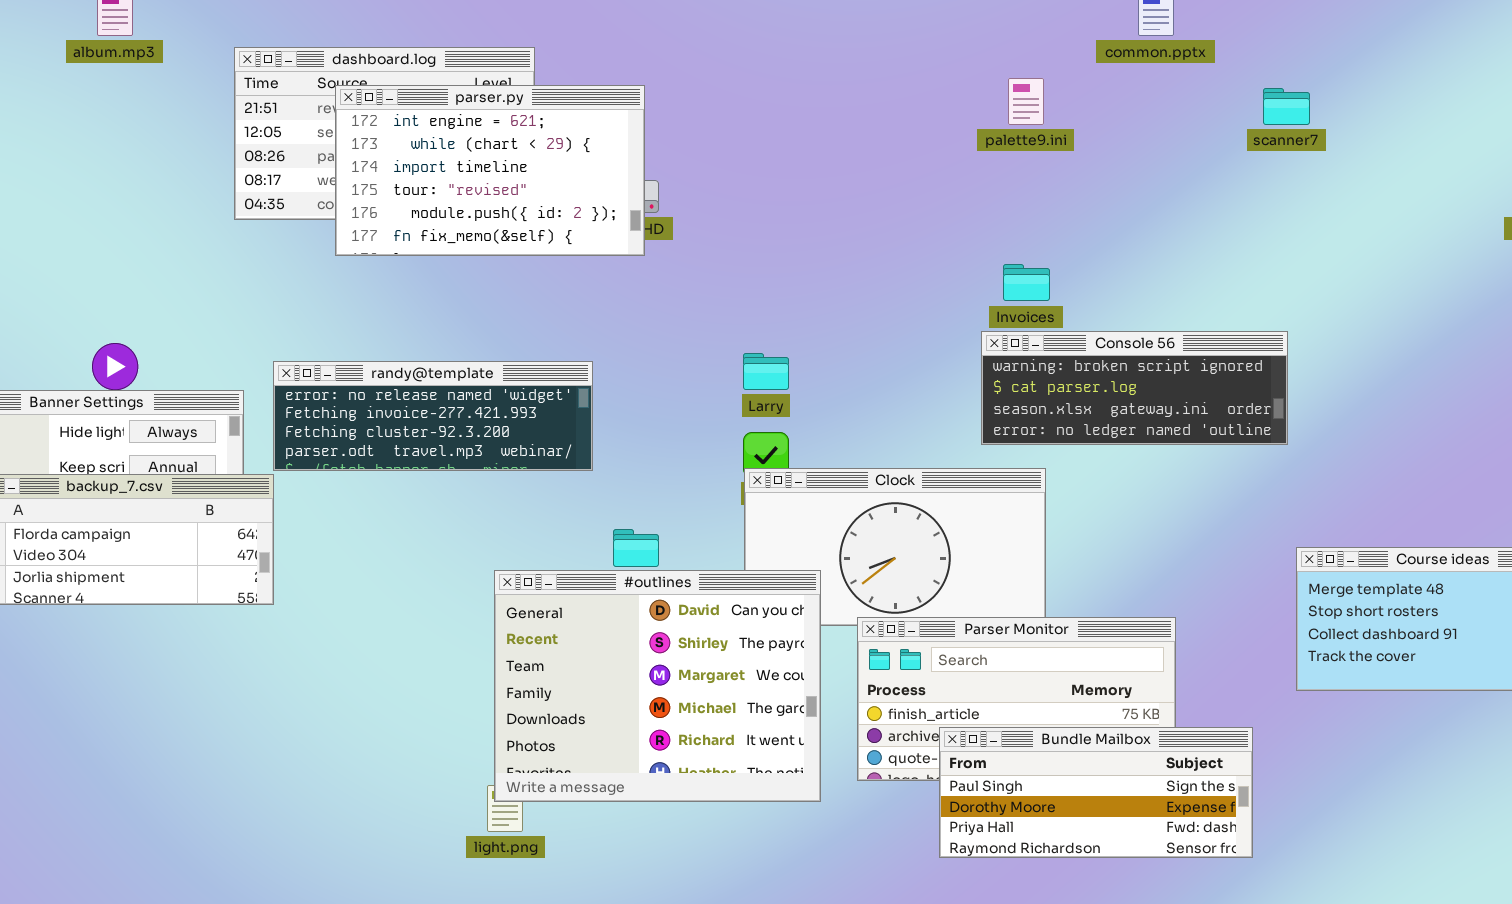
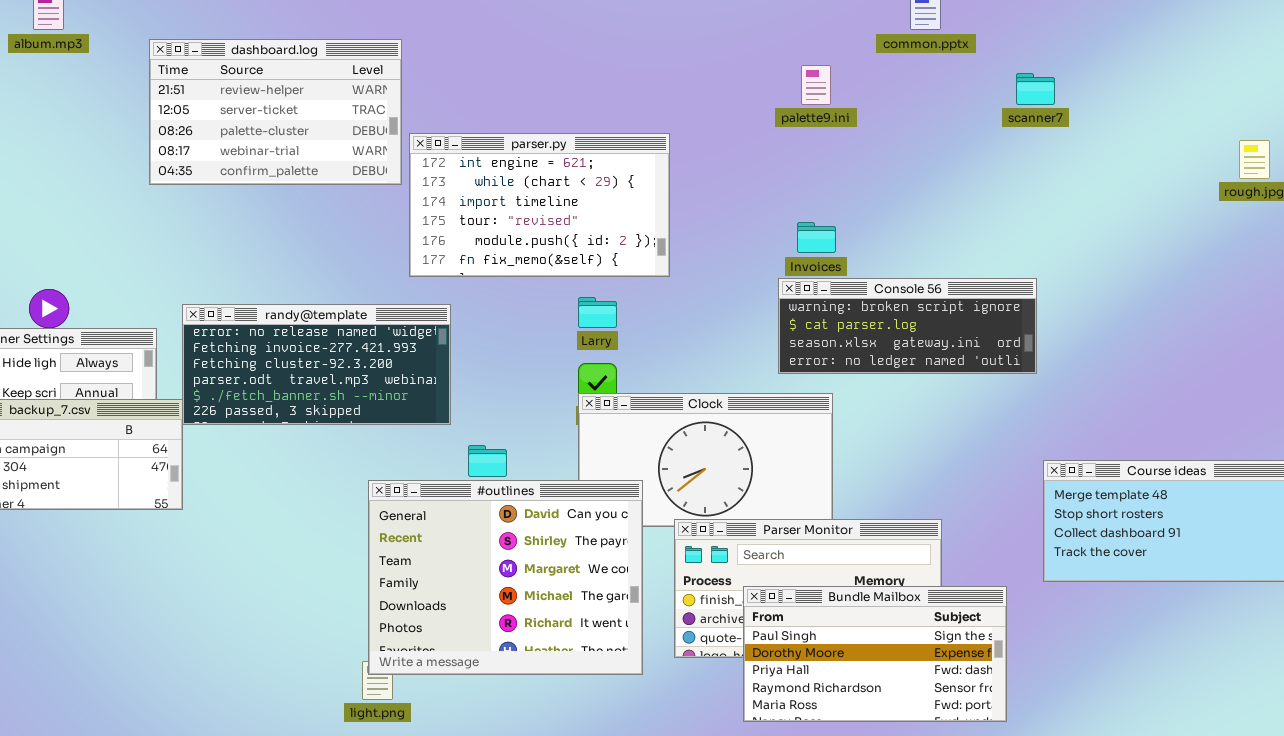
parser.py: [335,85,645,256] -> [409,133,670,277], moved
randy@template: [273,361,593,471] -> [182,304,451,425], resized
Bundle Mailbox: [939,727,1253,858] -> [743,586,1007,722], resized

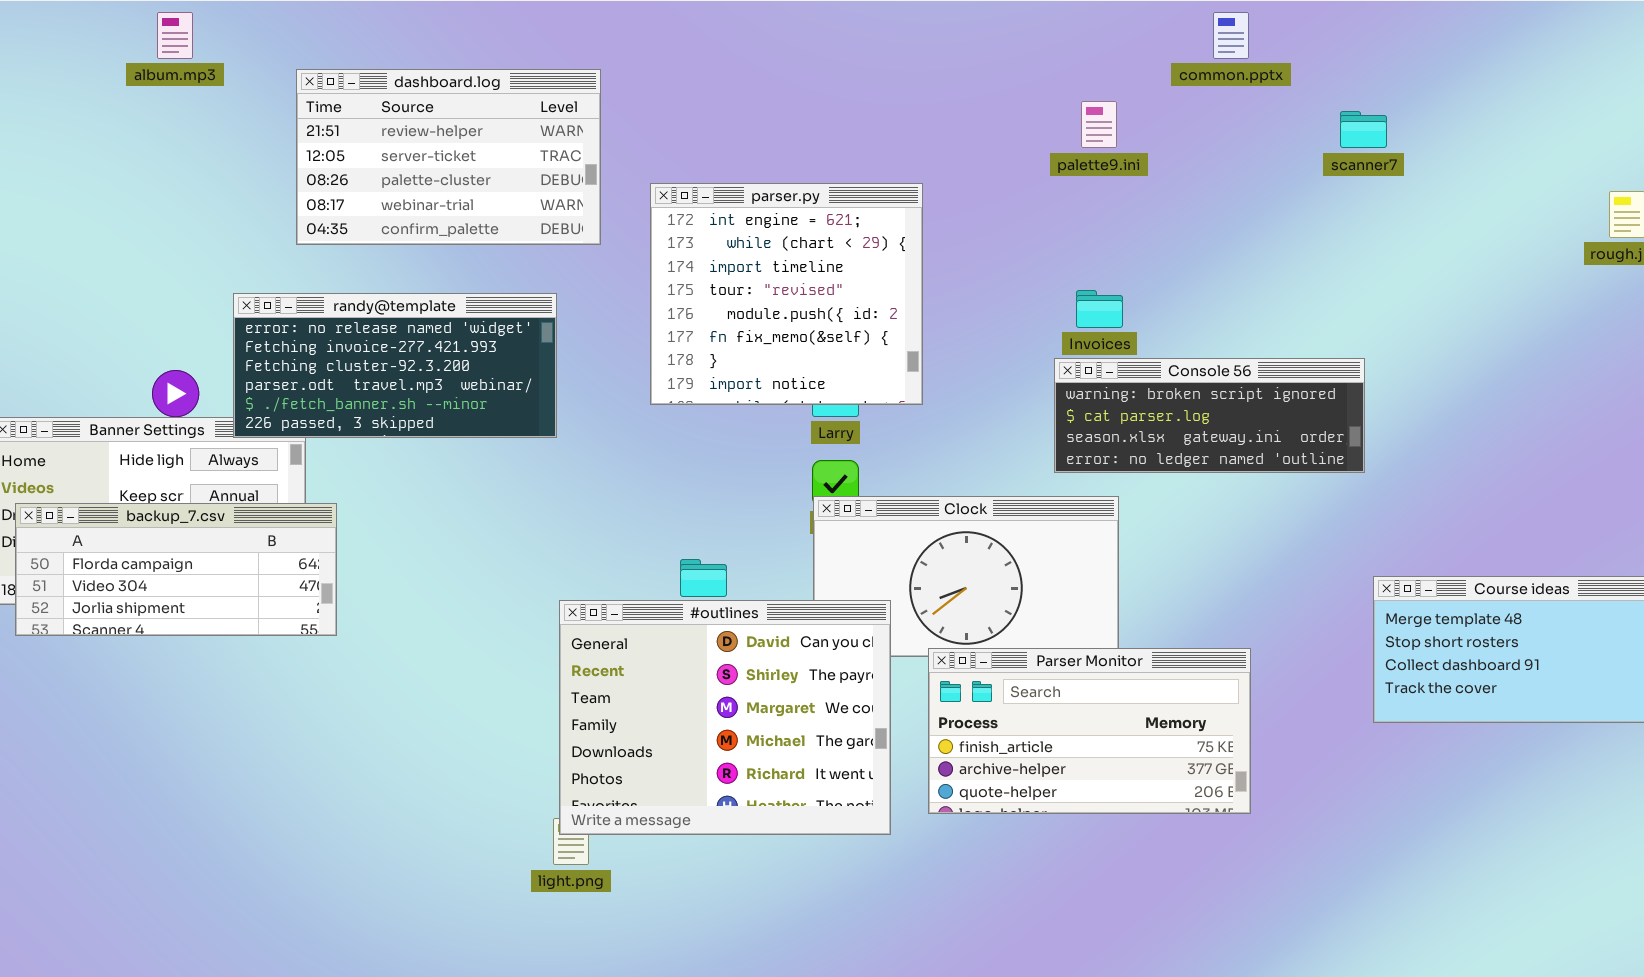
parser.py: [409,133,670,277] -> [650,183,923,405], resized
randy@template: [182,304,451,425] -> [233,293,557,438], moved
Bundle Mailbox: [743,586,1007,722] -> none, closed

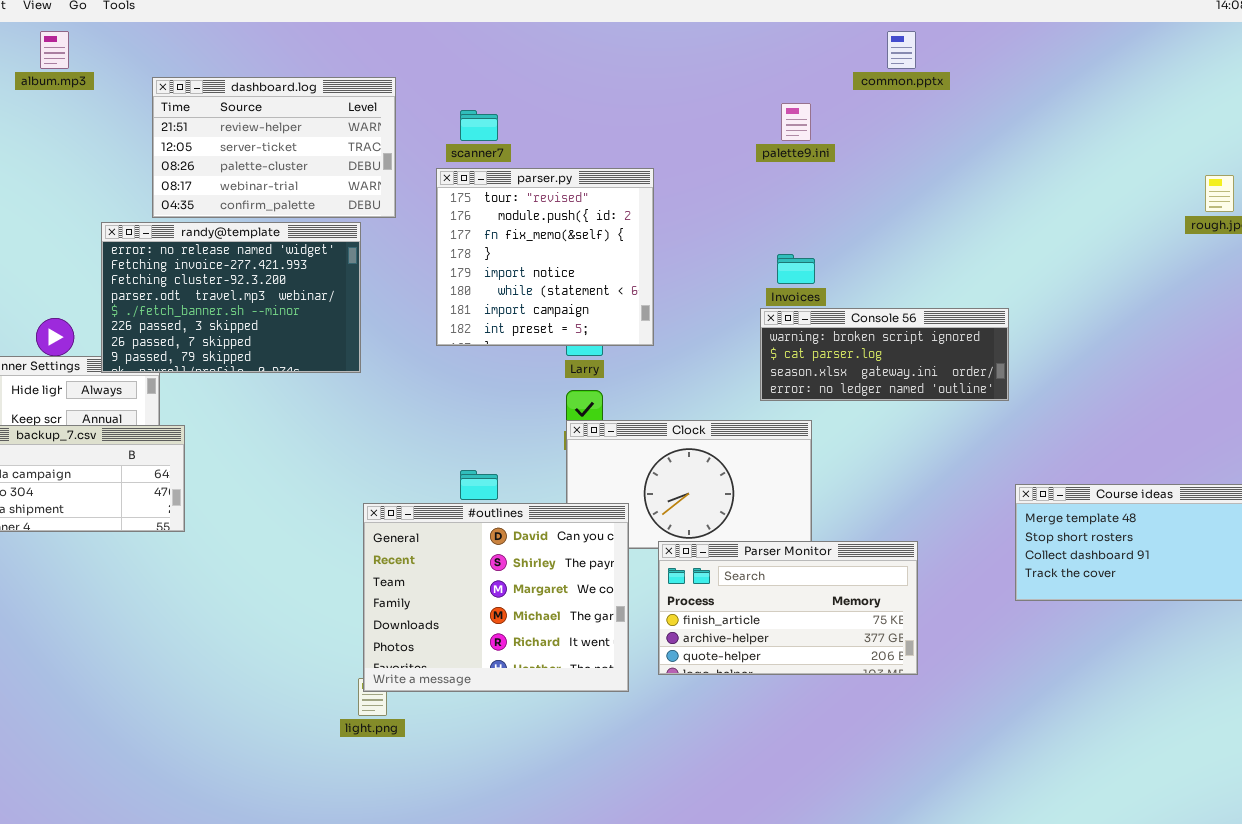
scanner7: [1340,111,1387,148] -> [460,110,498,141], moved
parser.py: [650,183,923,405] -> [436,168,654,346], scrolled down 3 rows
randy@template: [233,293,557,438] -> [101,222,361,373], resized

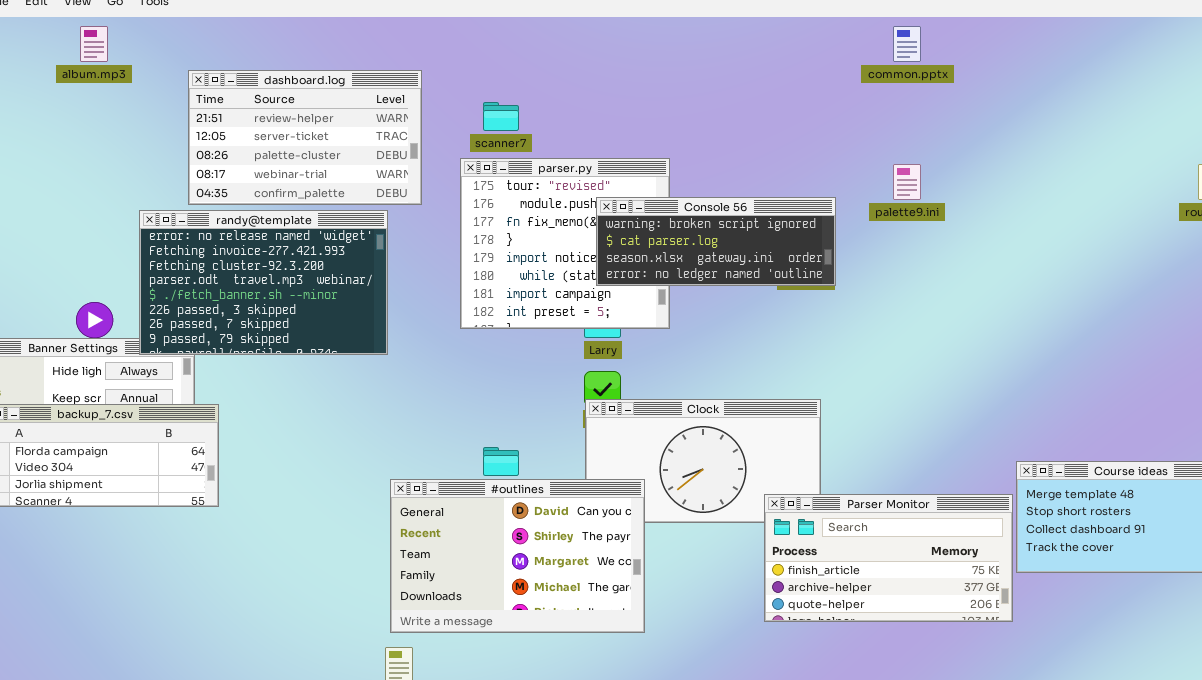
palette9.ini: [781,103,811,141] -> [893,164,921,200], moved
Console 56: [760,308,1009,401] -> [596,197,836,286], moved
#outlines: [363,503,629,692] -> [390,479,645,633], resized
Parser Monitor: [658,541,918,675] -> [764,494,1013,622], moved

